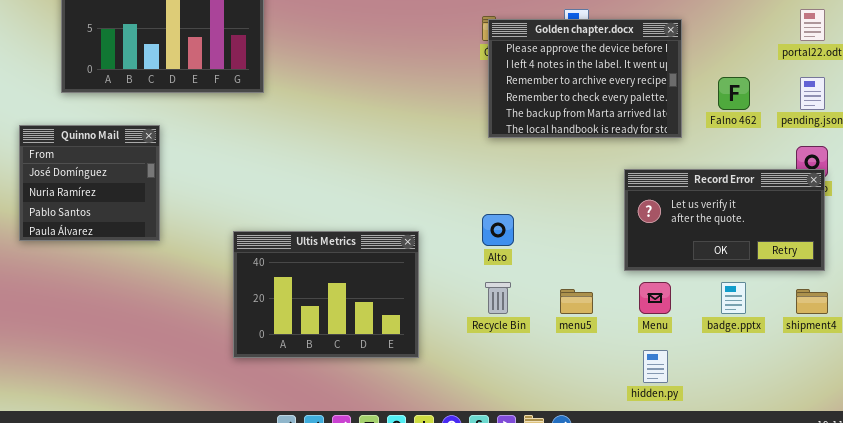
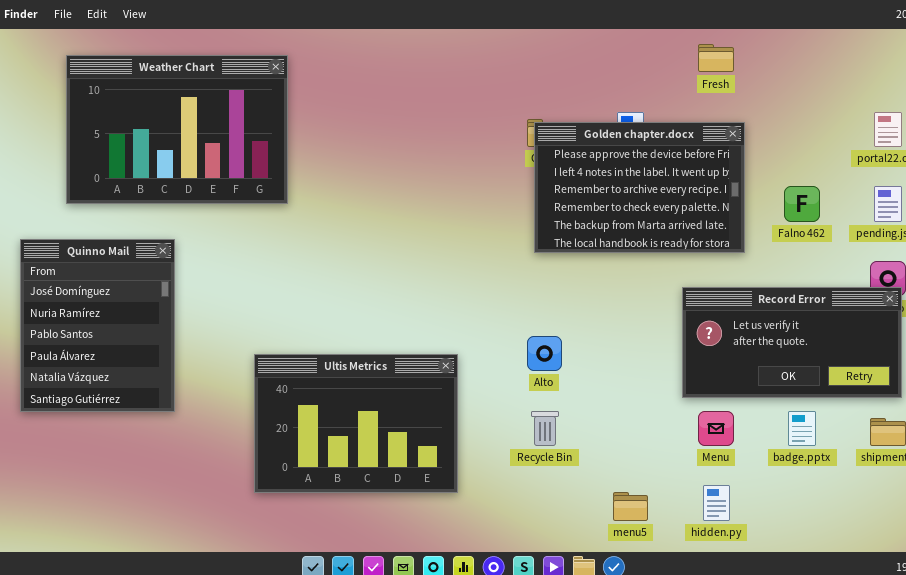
Quinno Mail: [19,125,160,241] -> [20,239,175,412], resized
menu5: [560,289,593,314] -> [613,492,648,521], moved

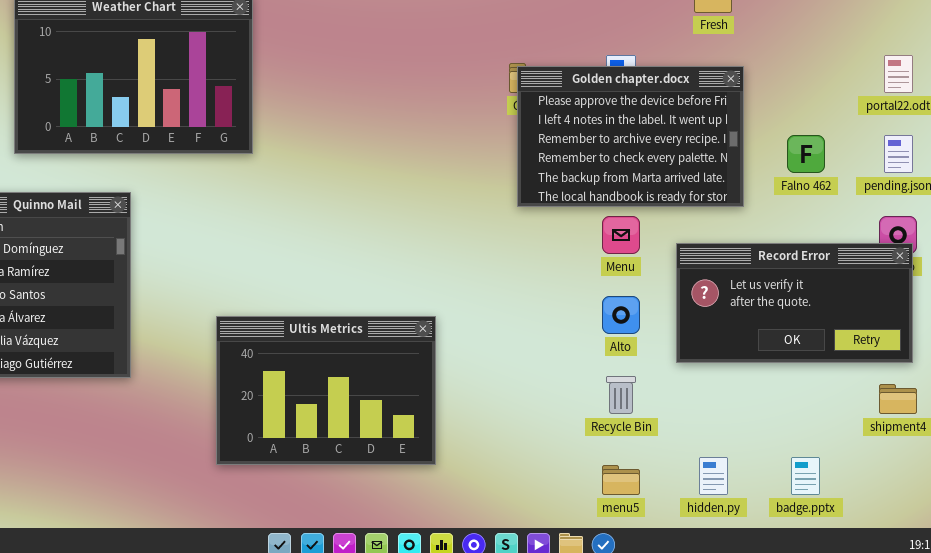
Alto: [527,336,562,371] -> [602,296,640,334], moved
Recycle Bin: [531,411,559,446] -> [606,376,636,414], moved
Menu: [698,411,734,446] -> [602,216,640,254], moved
badge.pptx: [788,411,816,446] -> [791,457,820,495], moved

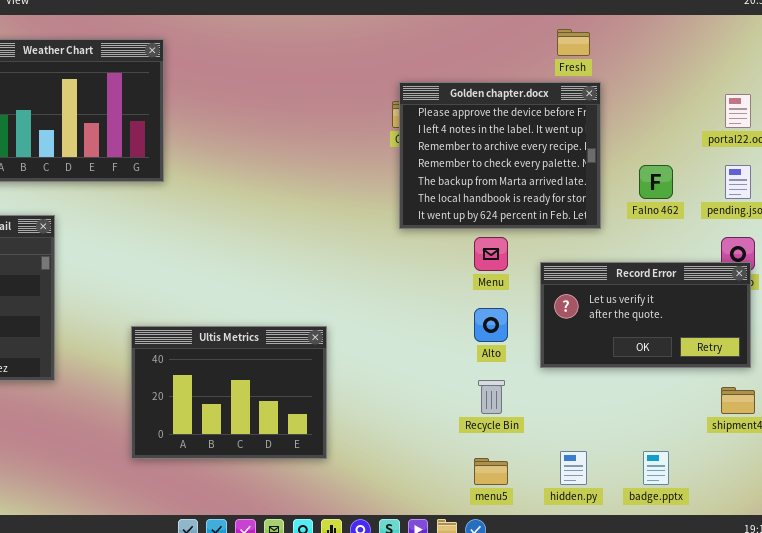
Golden chapter.docx: [517,66,744,207] -> [399,82,601,229], resized

